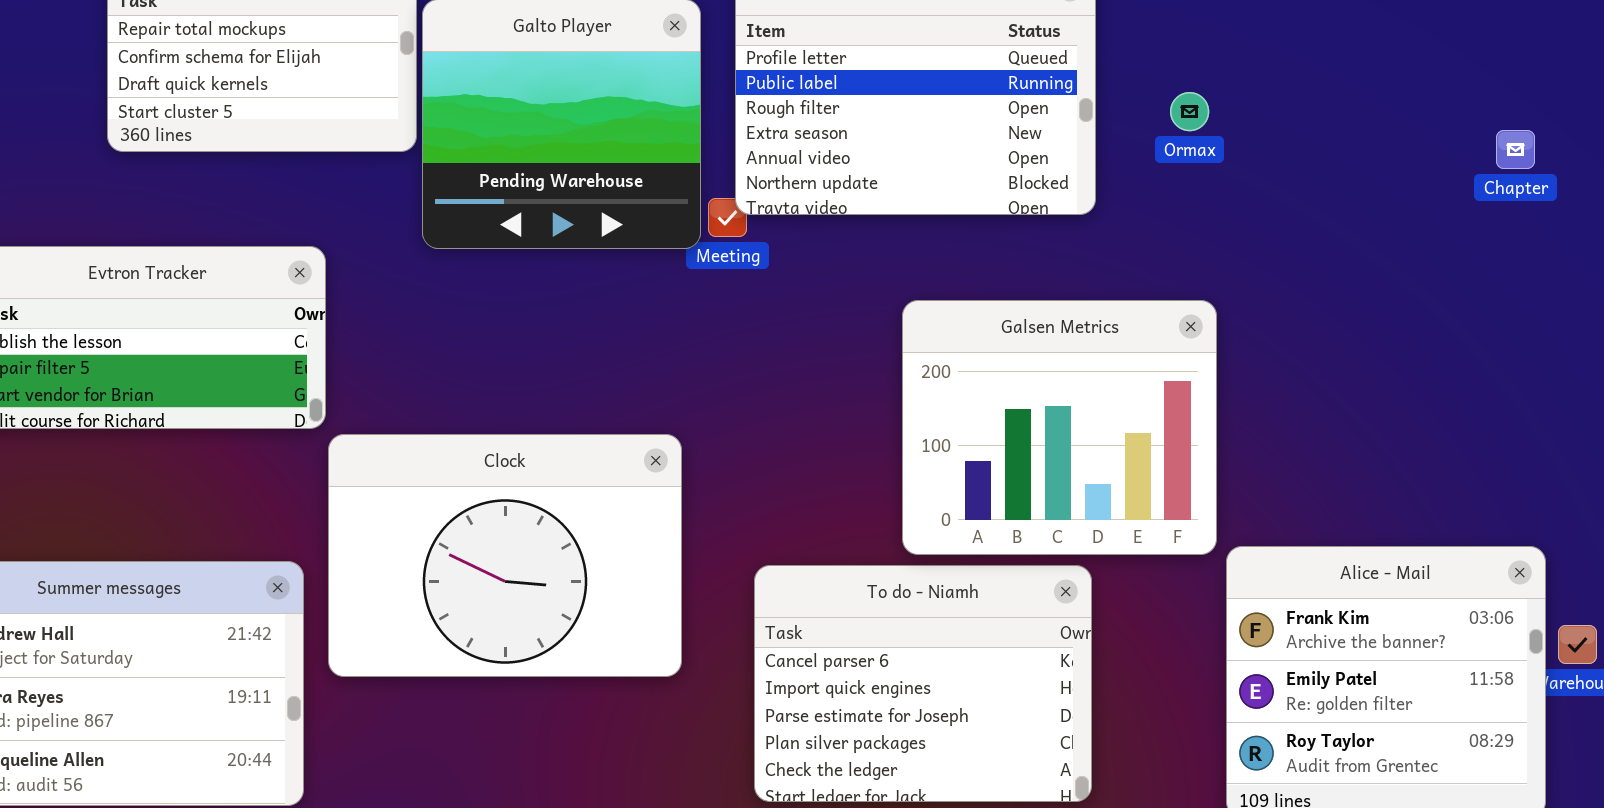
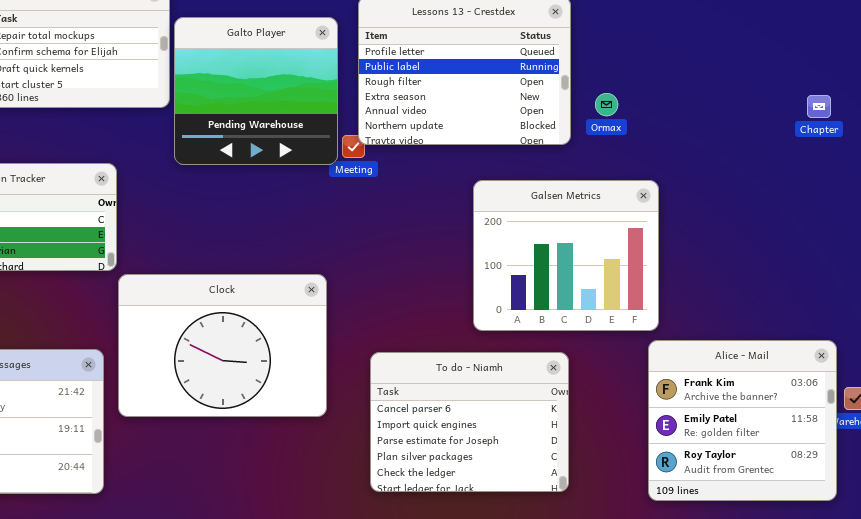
Ormax: [1170,92,1209,131] -> [595,93,618,116], moved
Galsen Metrics: [902,300,1217,555] -> [473,180,659,331], moved

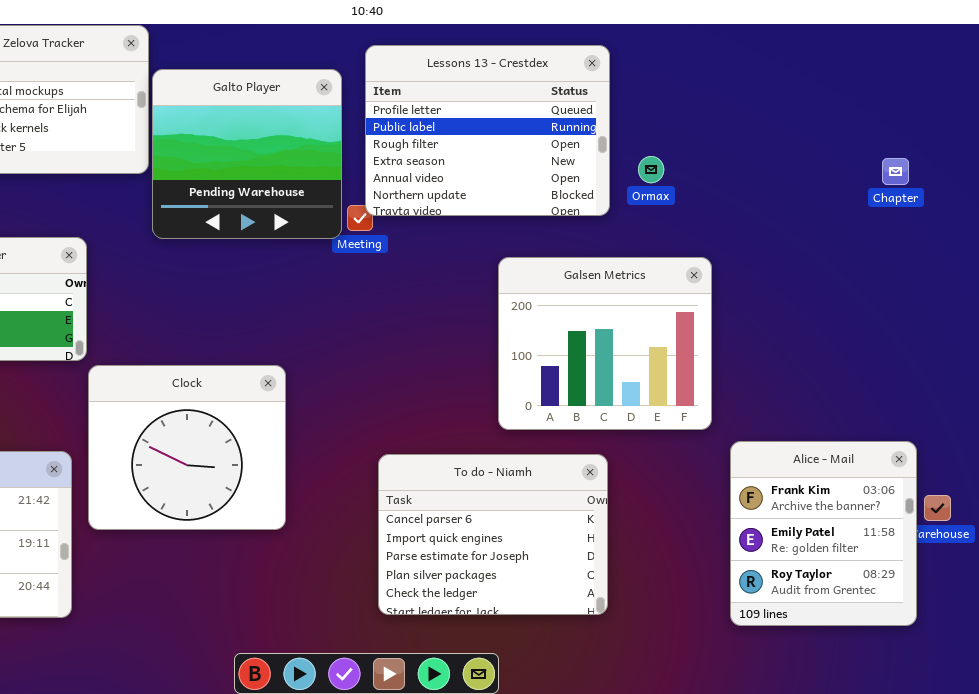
Clock: [118,274,327,417] -> [88,365,286,530], resized
Alice - Mail: [648,340,837,501] -> [730,441,917,626], resized

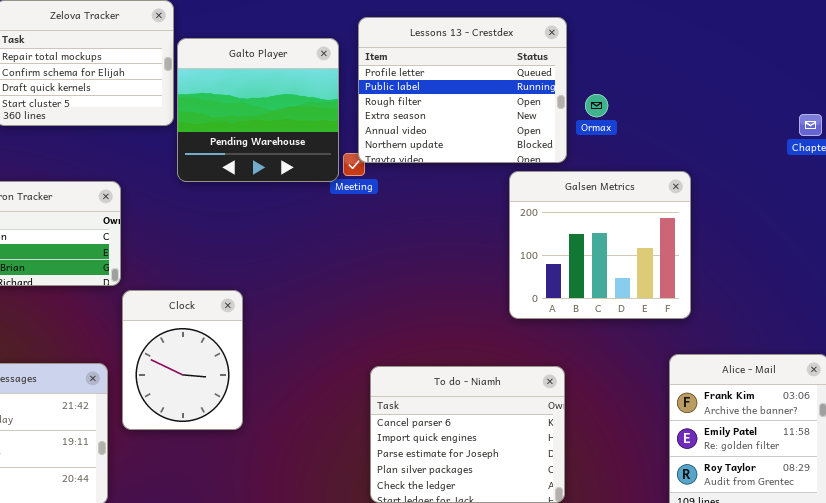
Ormax: [638,156,664,183] -> [585,94,608,117], moved
Galsen Metrics: [498,257,712,430] -> [509,171,691,319], moved
Clock: [88,365,286,530] -> [122,290,243,430], resized

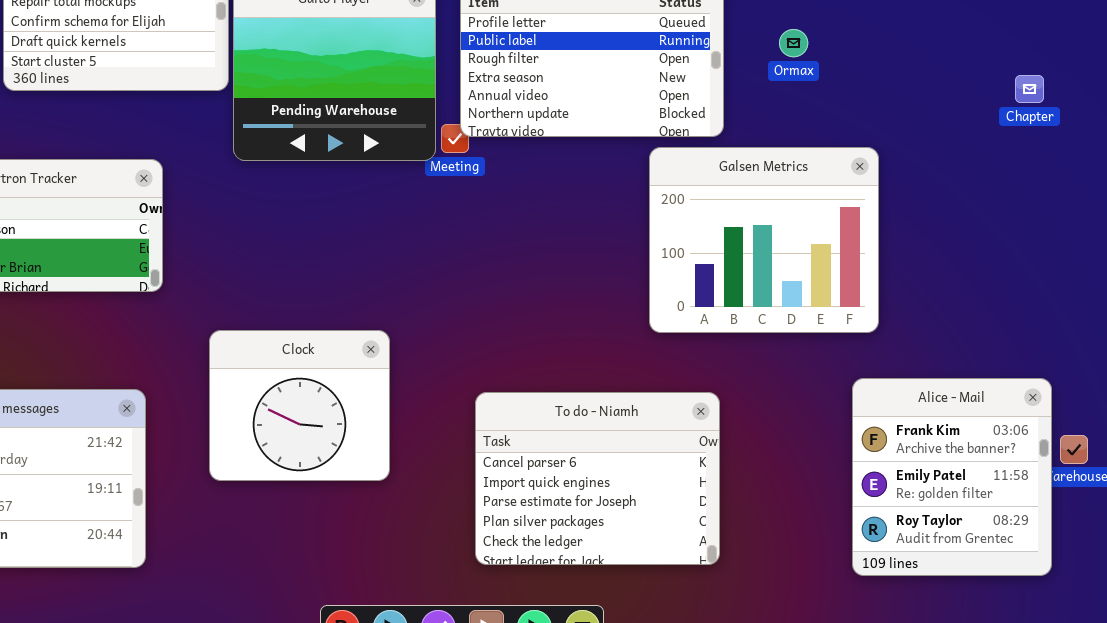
Ormax: [585,94,608,117] -> [779,29,808,57], moved
Clock: [122,290,243,430] -> [209,330,390,481], moved, resized

